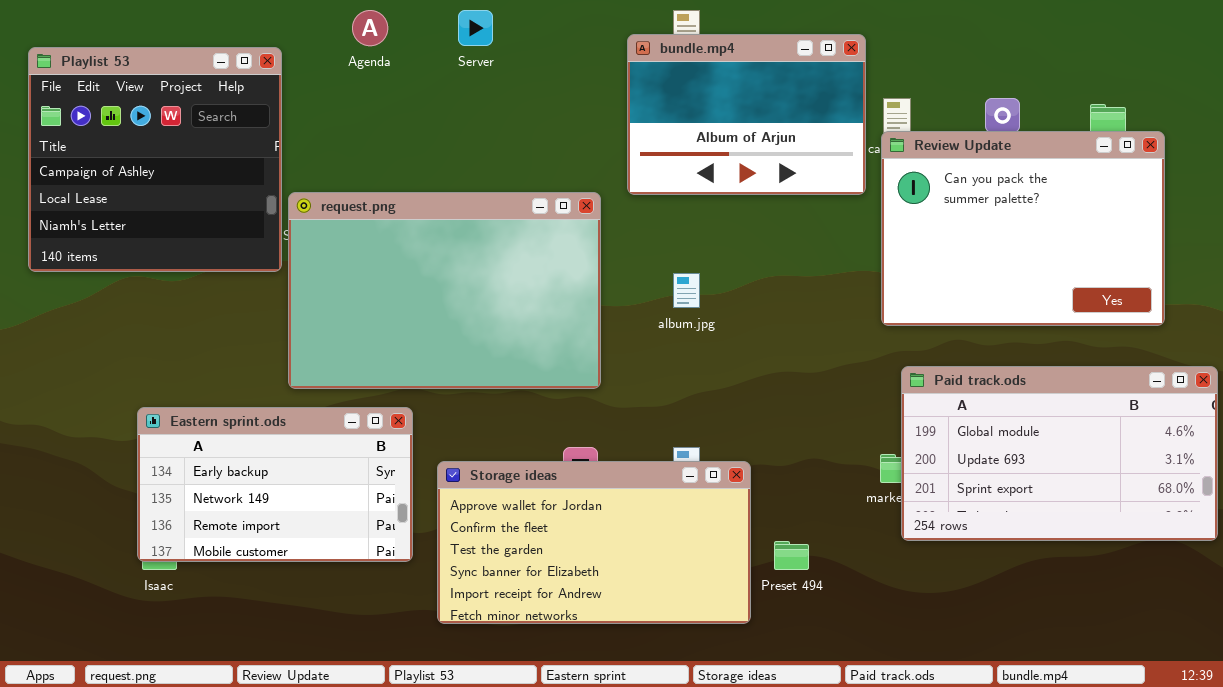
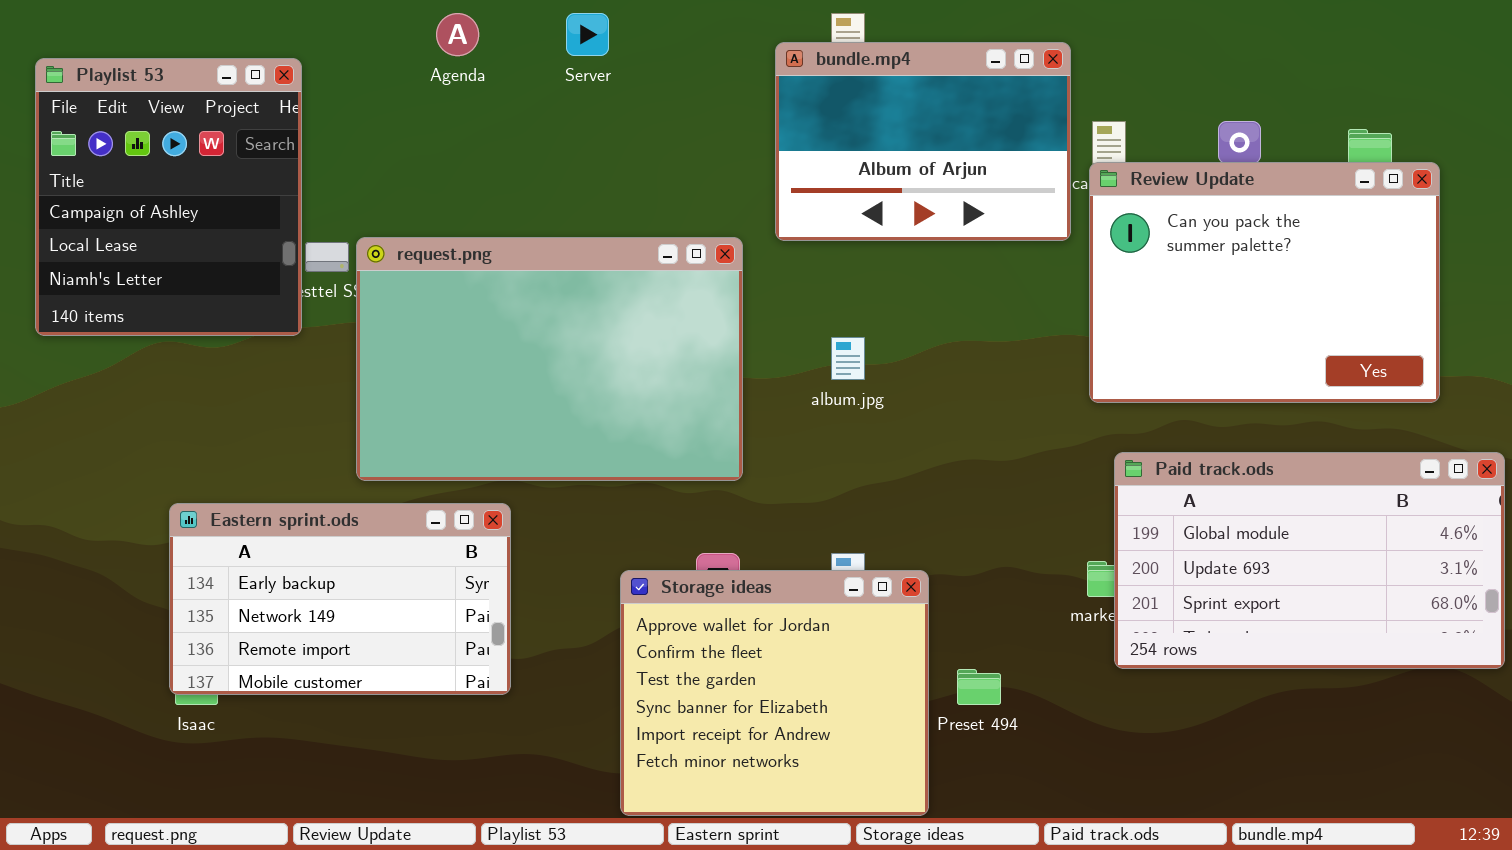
Playlist 53: [28,47,282,272] -> [35,58,302,336], resized
Storage ideas: [437,461,751,624] -> [620,570,929,816], resized

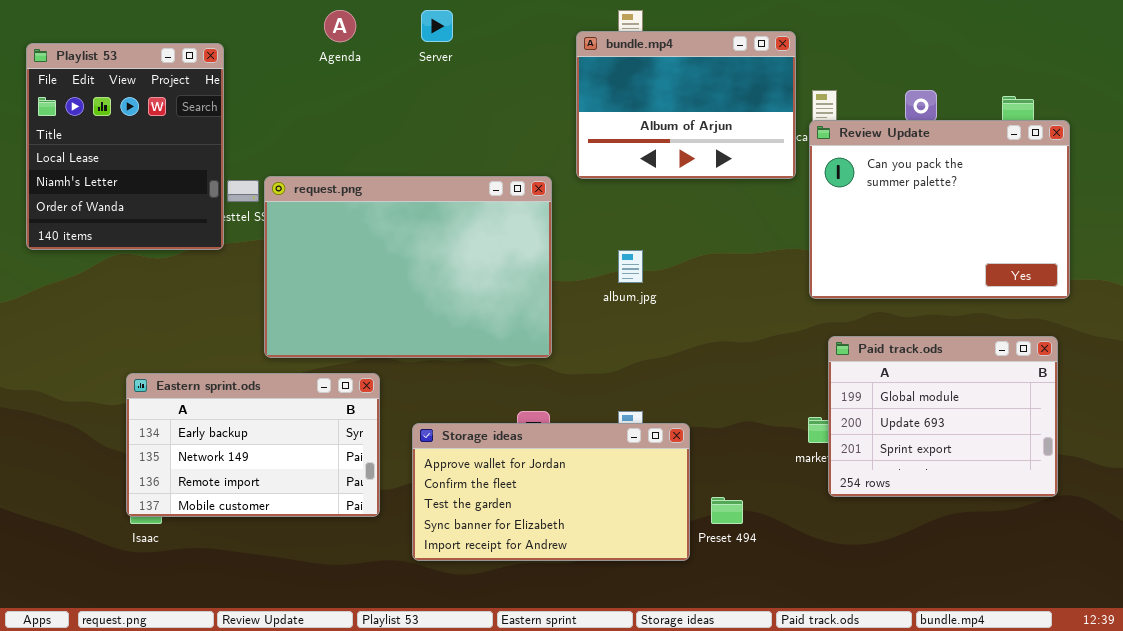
Playlist 53: [35,58,302,336] -> [26,43,224,250], scrolled down 1 row
Paid track.ods: [1114,452,1505,669] -> [828,336,1058,497], resized
Storage ideas: [620,570,929,816] -> [412,423,690,561], resized

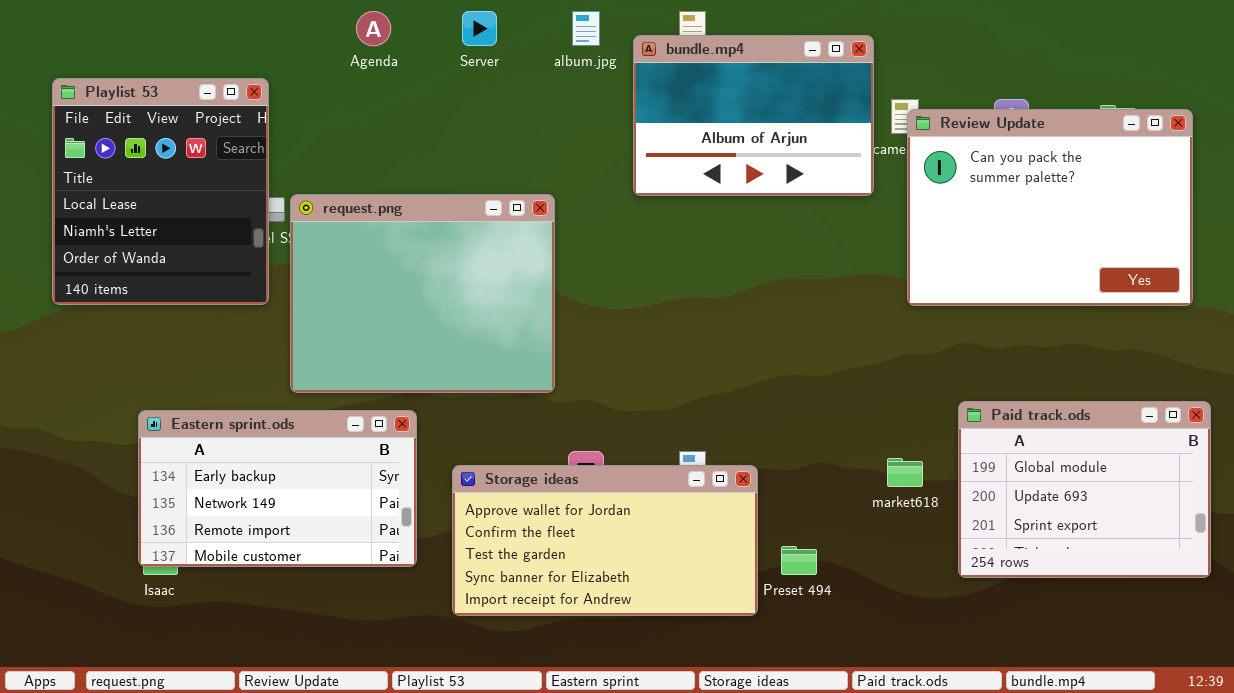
Playlist 53: [26,43,224,250] -> [52,78,269,305], moved
Review Update: [809,120,1070,299] -> [907,109,1193,306], moved
request.png: [264,176,552,358] -> [290,194,555,393], resized
album.jpg: [618,250,643,283] -> [572,11,600,46], moved
Paid track.ods: [828,336,1058,497] -> [958,401,1211,578], moved

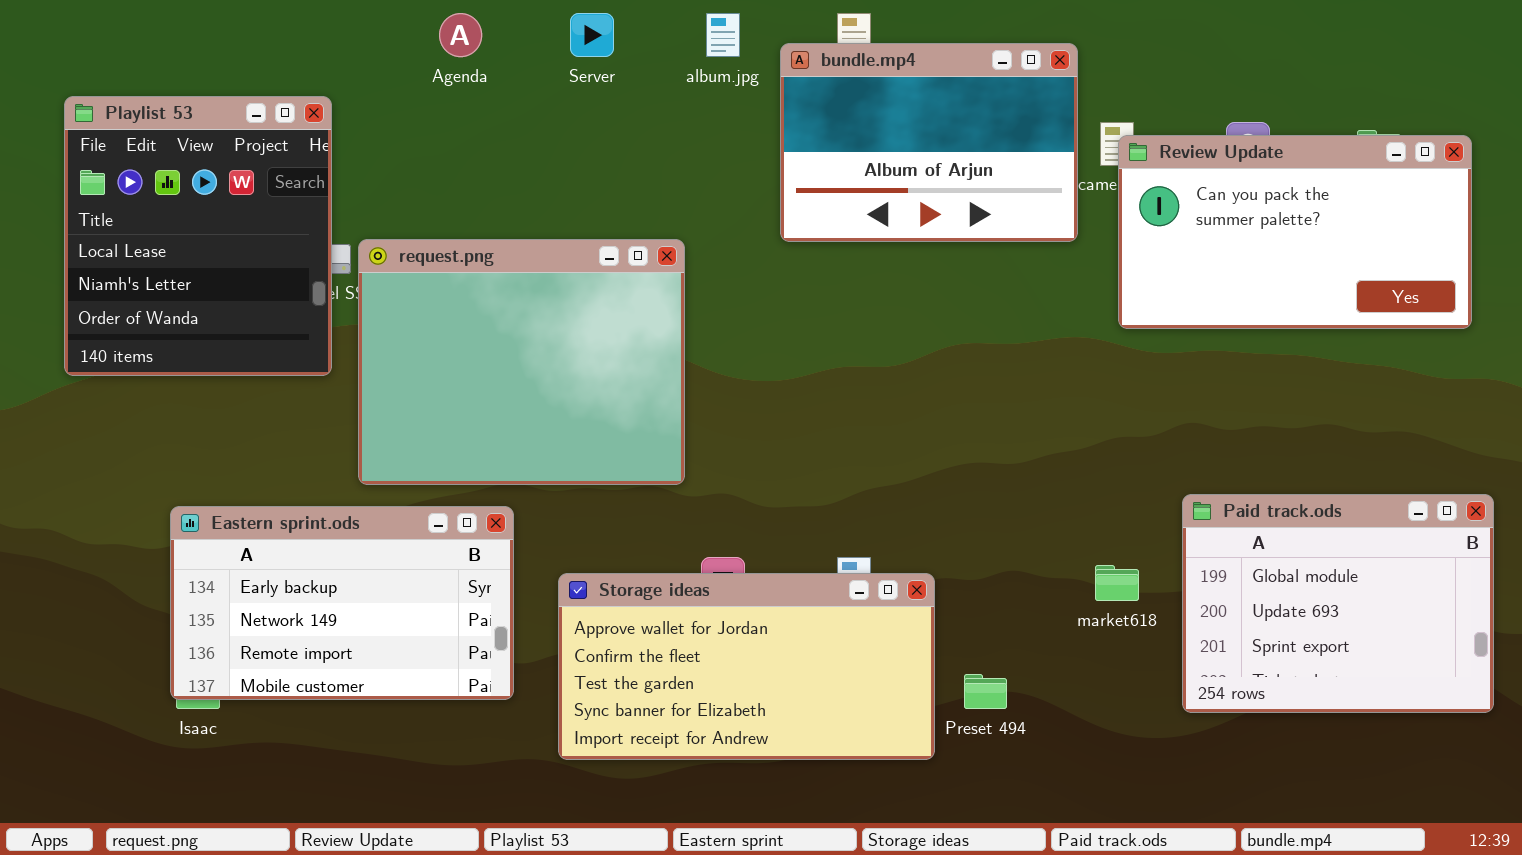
Review Update: [907,109,1193,306] -> [1118,135,1472,329], resized

